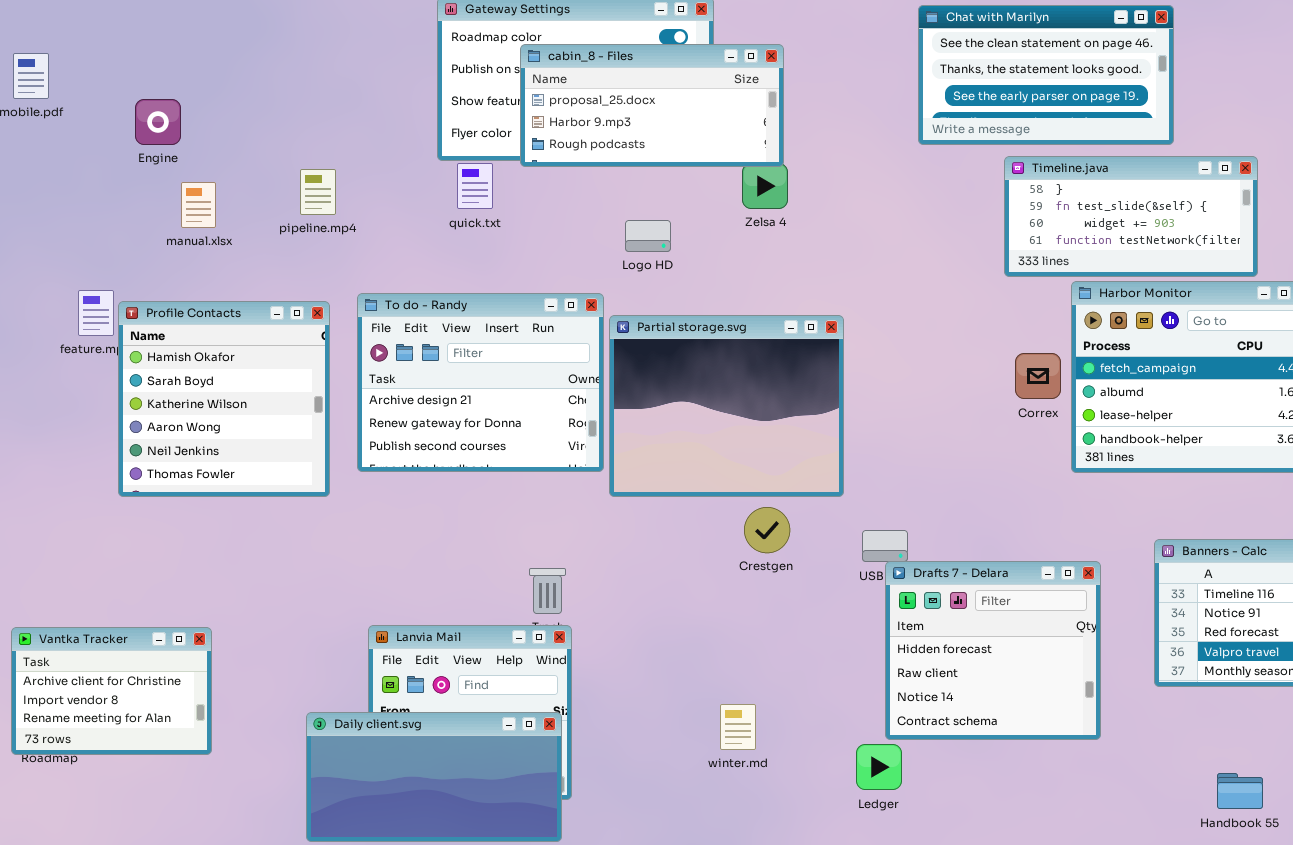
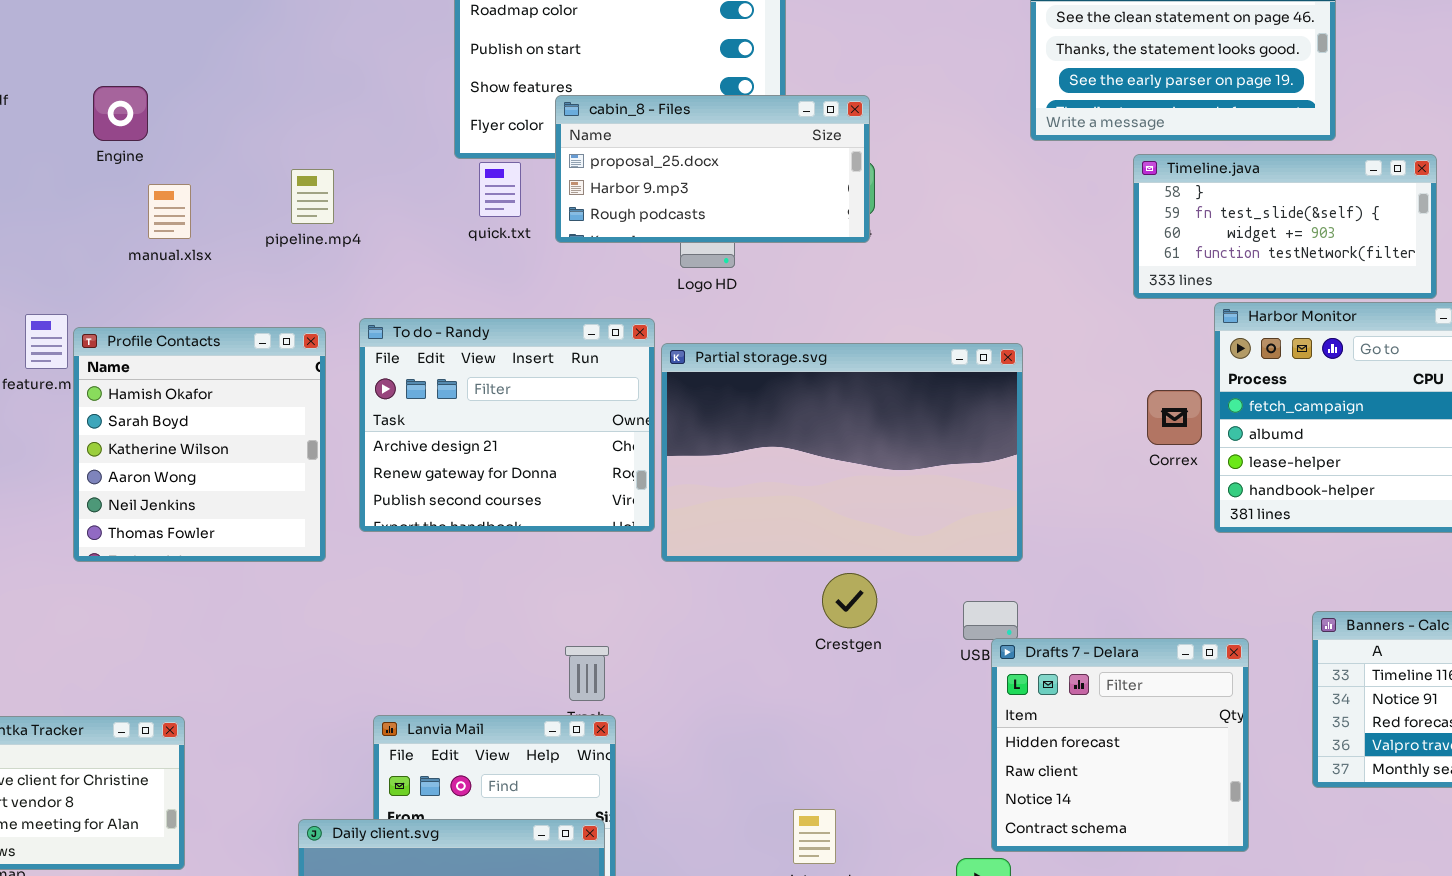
cabin_8 - Files: [520,44,784,167] -> [555,95,870,243], moved
Partial storage.svg: [609,315,844,497] -> [661,343,1023,562], resized

